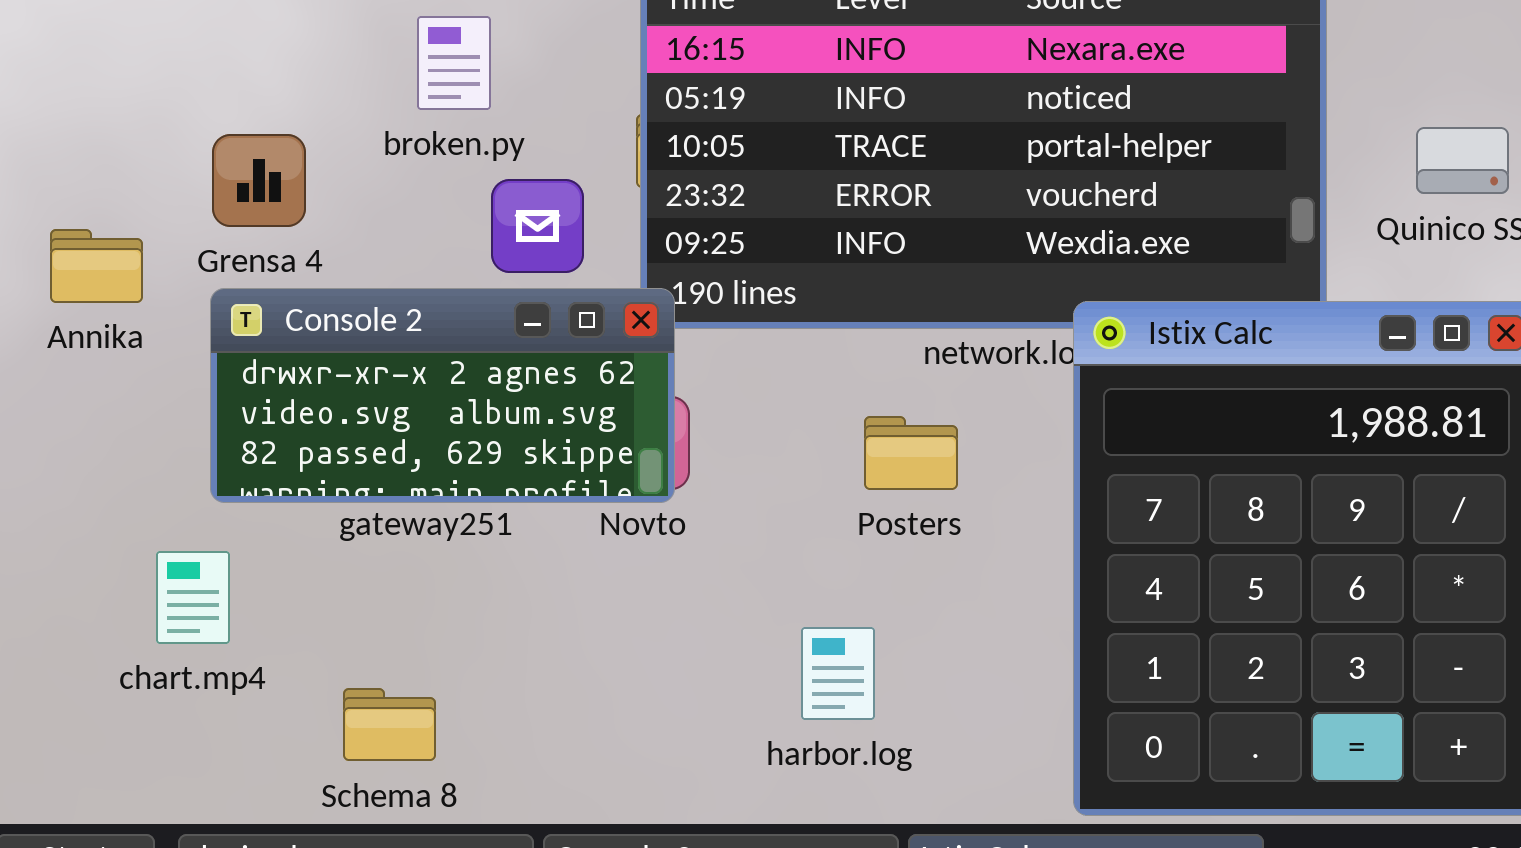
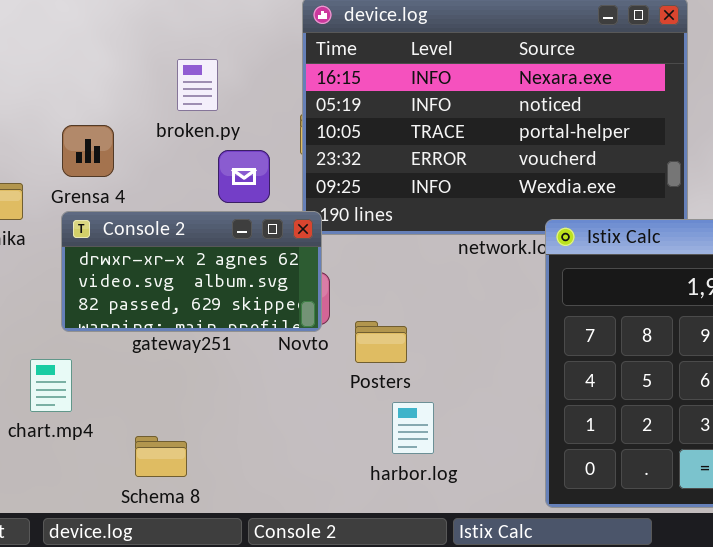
Posters: [864,416,958,490] -> [355,321,407,363], moved

